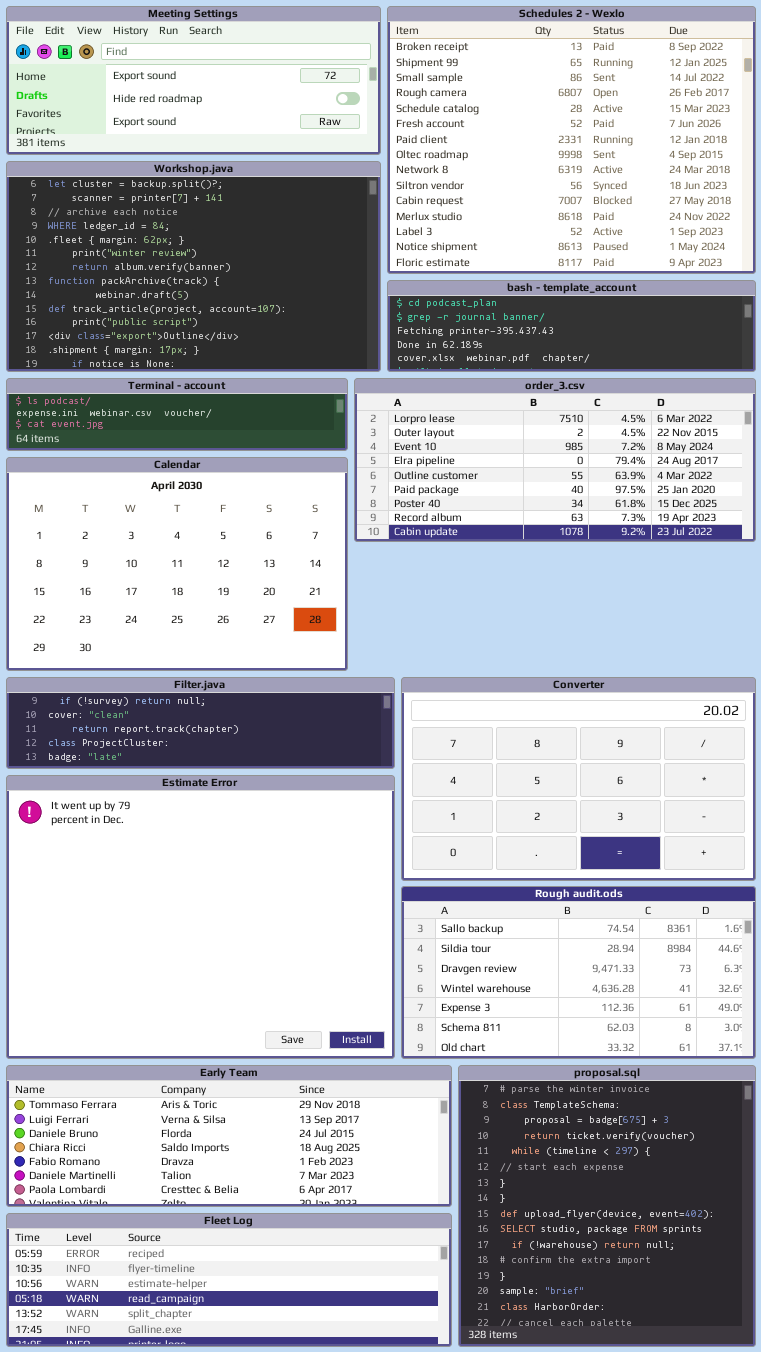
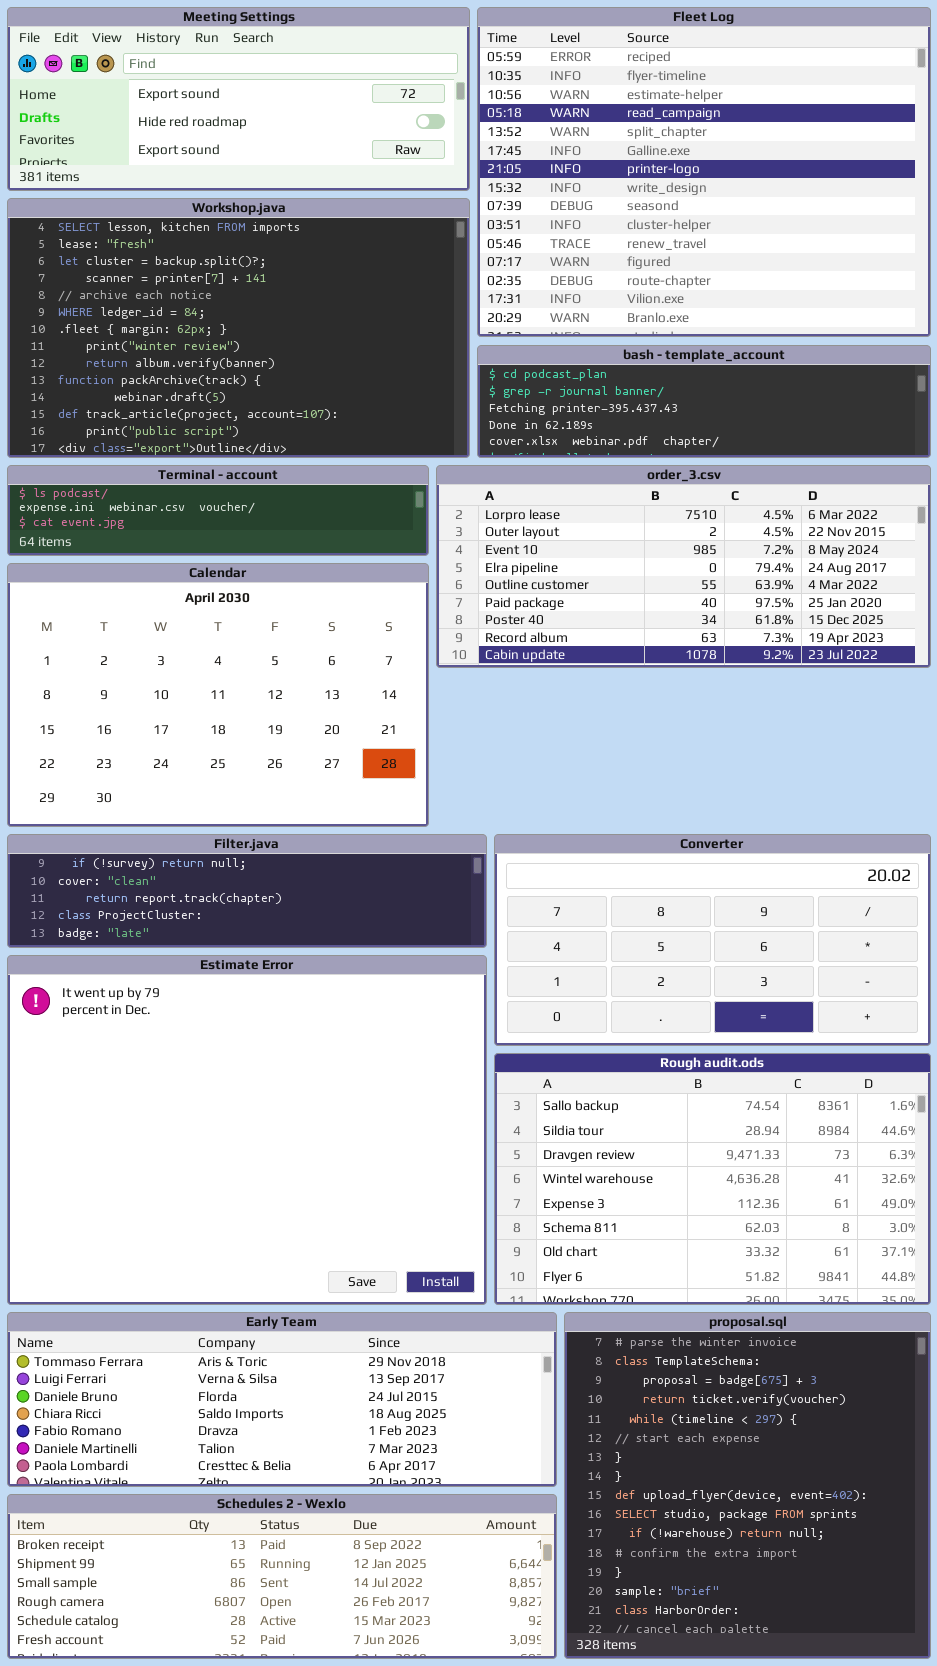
Schedules 2 - Wexlo: [387,6,756,274] -> [7,1494,557,1659], moved, resized
Workshop.java: [6,161,381,372] -> [7,198,470,458], scrolled up 2 rows
Converter: [401,677,756,881] -> [494,834,931,1046], resized
Rough audit.ods: [401,886,756,1059] -> [494,1053,931,1305], resized
Fleet Log: [6,1213,452,1347] -> [477,7,931,337], moved, resized

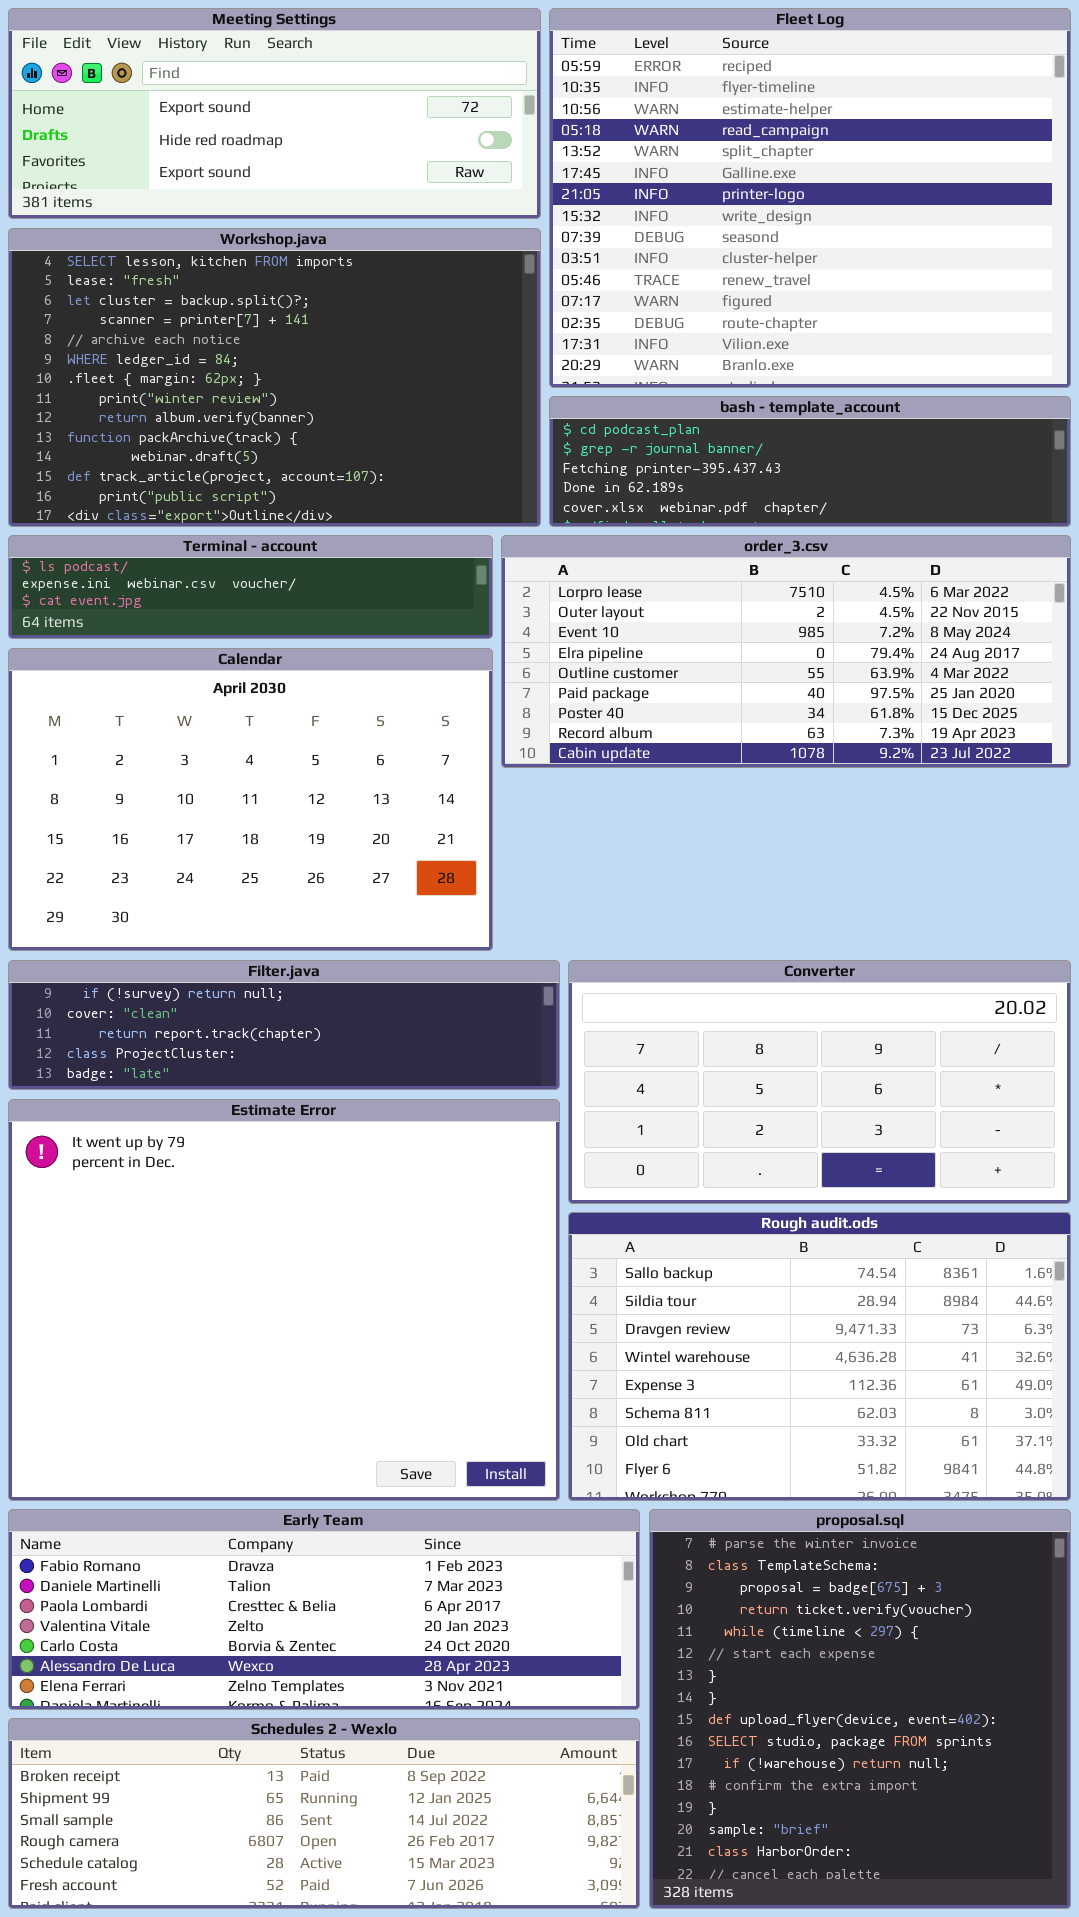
Early Team: [7,1312,557,1487] -> [8,1509,640,1710], scrolled down 4 rows

